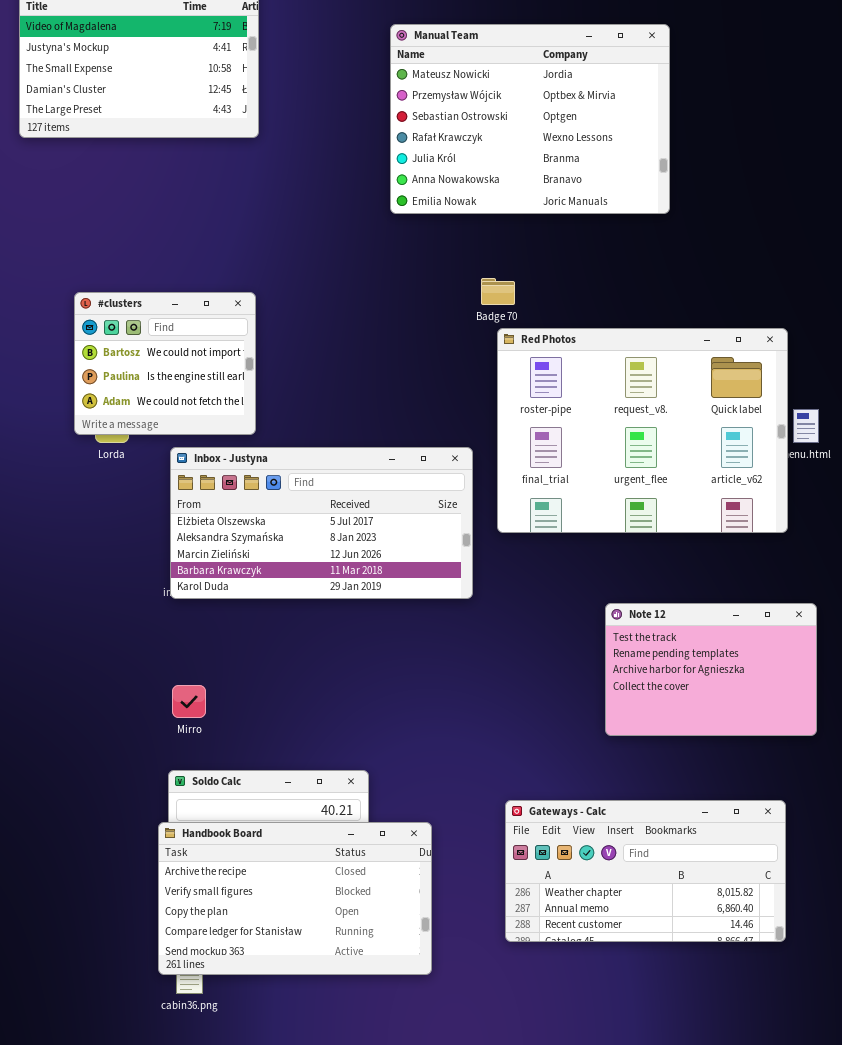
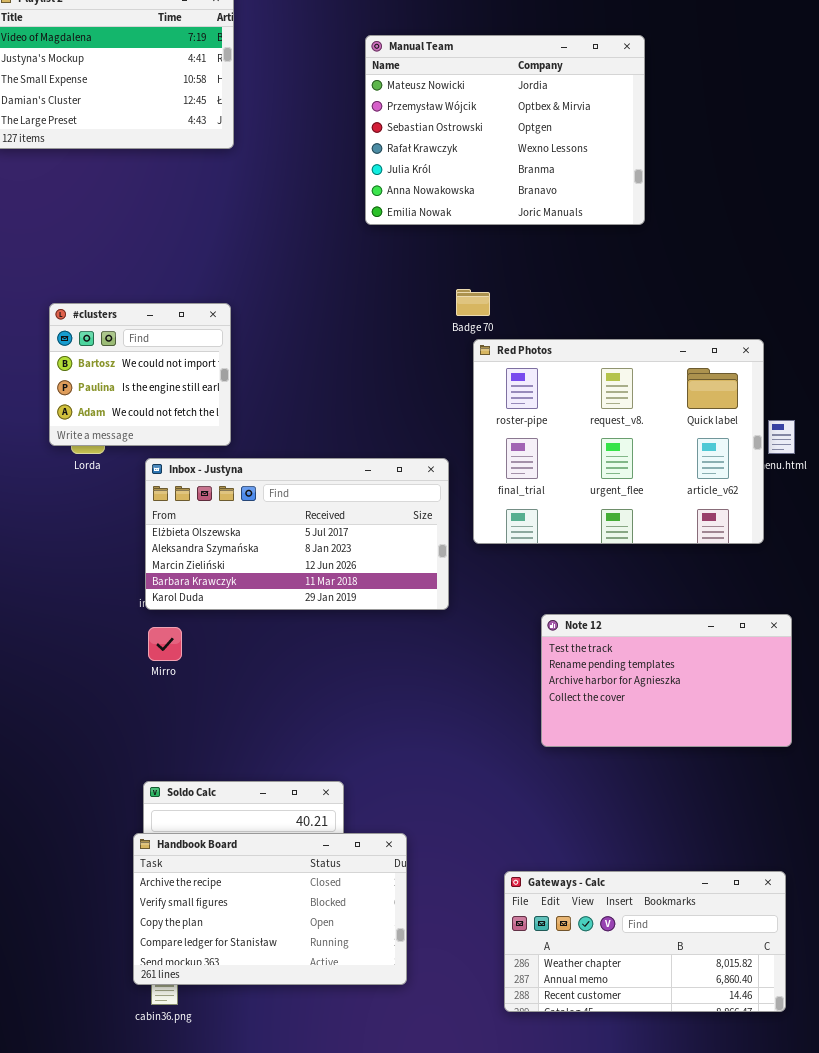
Note 12: [605,603,817,736] -> [541,614,792,747], resized
Mirro: [172,685,206,718] -> [148,627,182,661], moved
Gateways - Calc: [505,800,786,942] -> [504,871,786,1012], moved

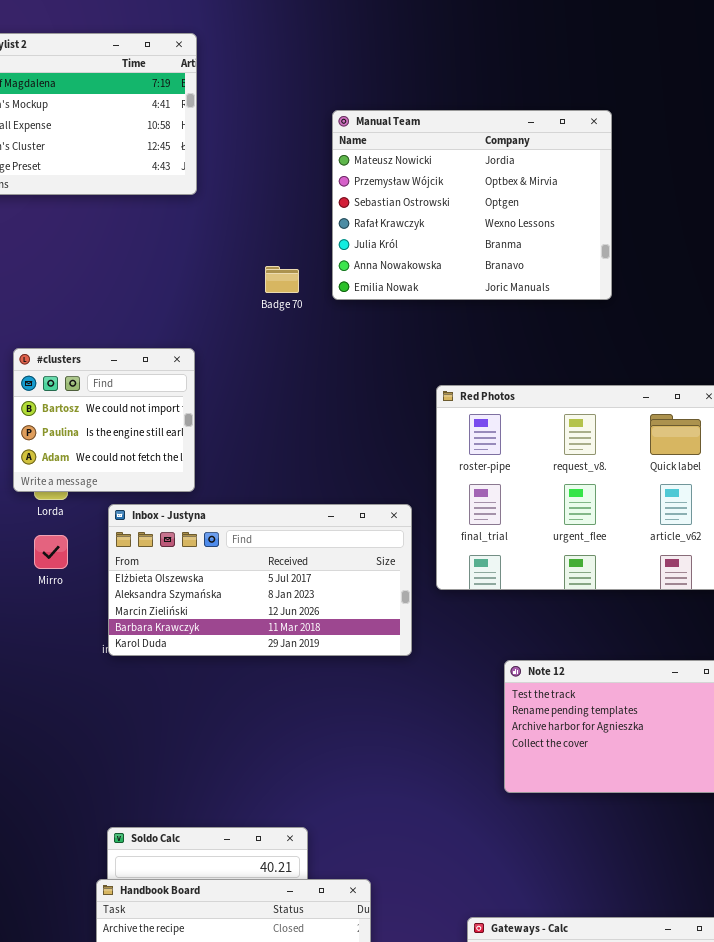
Manual Team: [365,35,645,225] -> [332,110,612,300], moved
Badge 70: [456,289,490,316] -> [265,266,299,293], moved
Mirro: [148,627,182,661] -> [34,535,68,569], moved

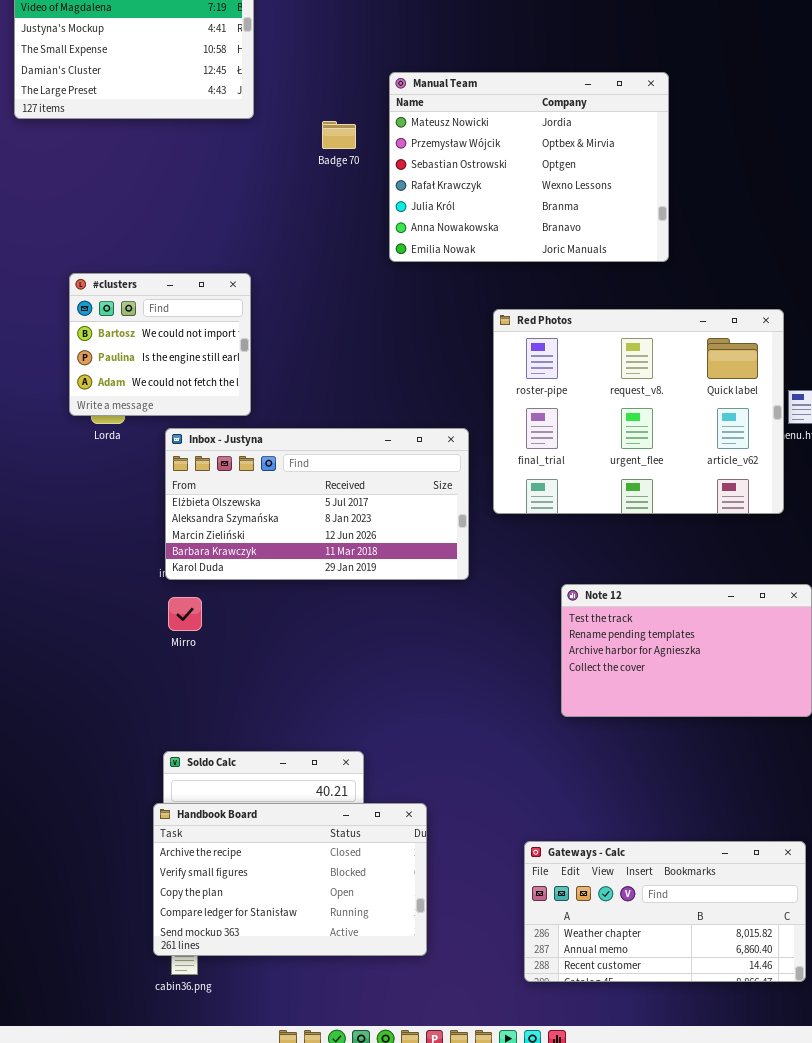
Manual Team: [332,110,612,300] -> [389,72,669,262], moved
Badge 70: [265,266,299,293] -> [322,121,356,149], moved
Mirro: [34,535,68,569] -> [168,597,202,631], moved

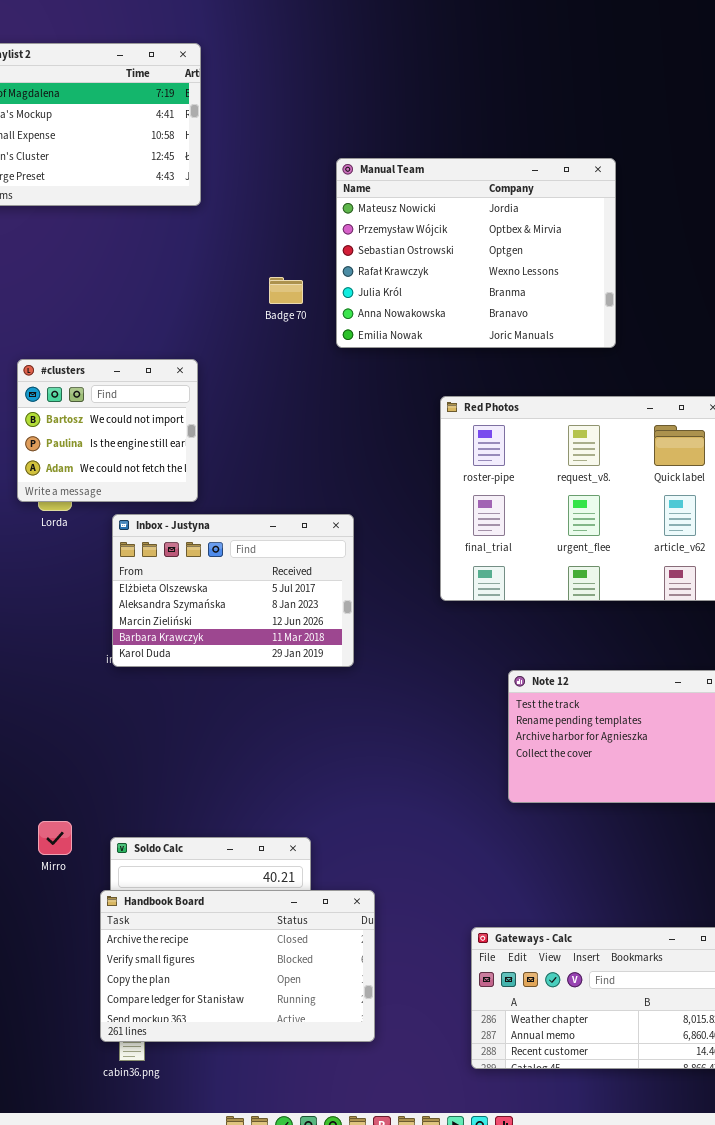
Badge 70: [322,121,356,149] -> [269,277,303,304], moved
Inbox - Justyna: [165,428,469,580] -> [112,514,354,667], resized
Mirro: [168,597,202,631] -> [38,821,72,855], moved

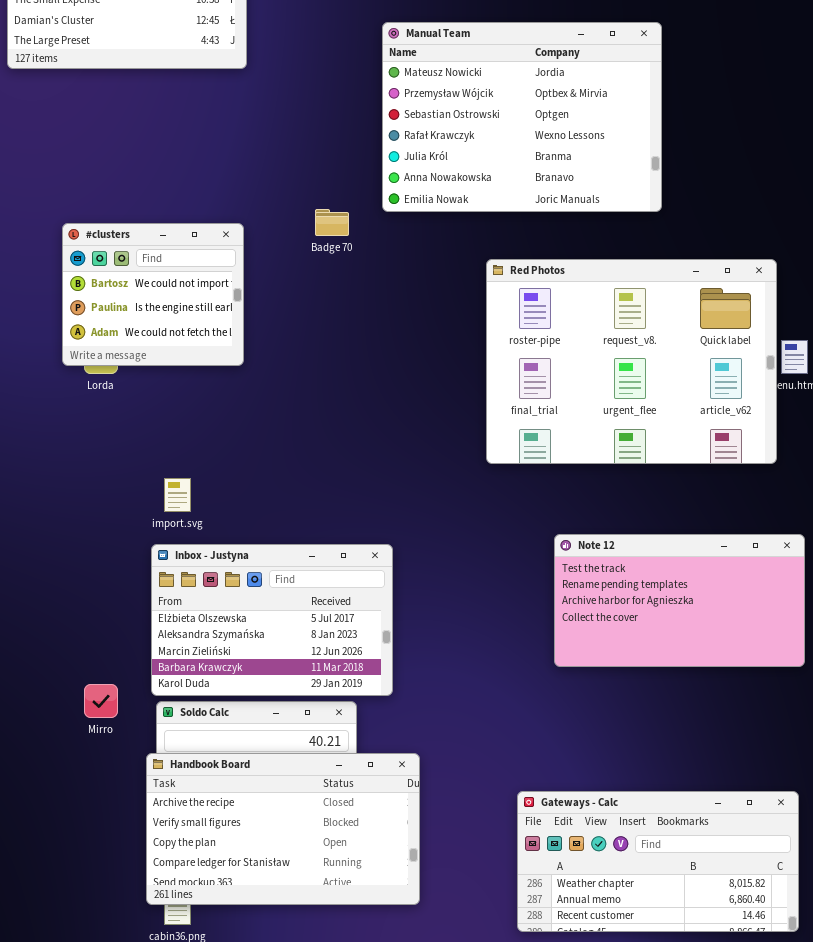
Badge 70: [269,277,303,304] -> [315,209,349,236], moved
Inbox - Justyna: [112,514,354,667] -> [151,544,393,696], moved

